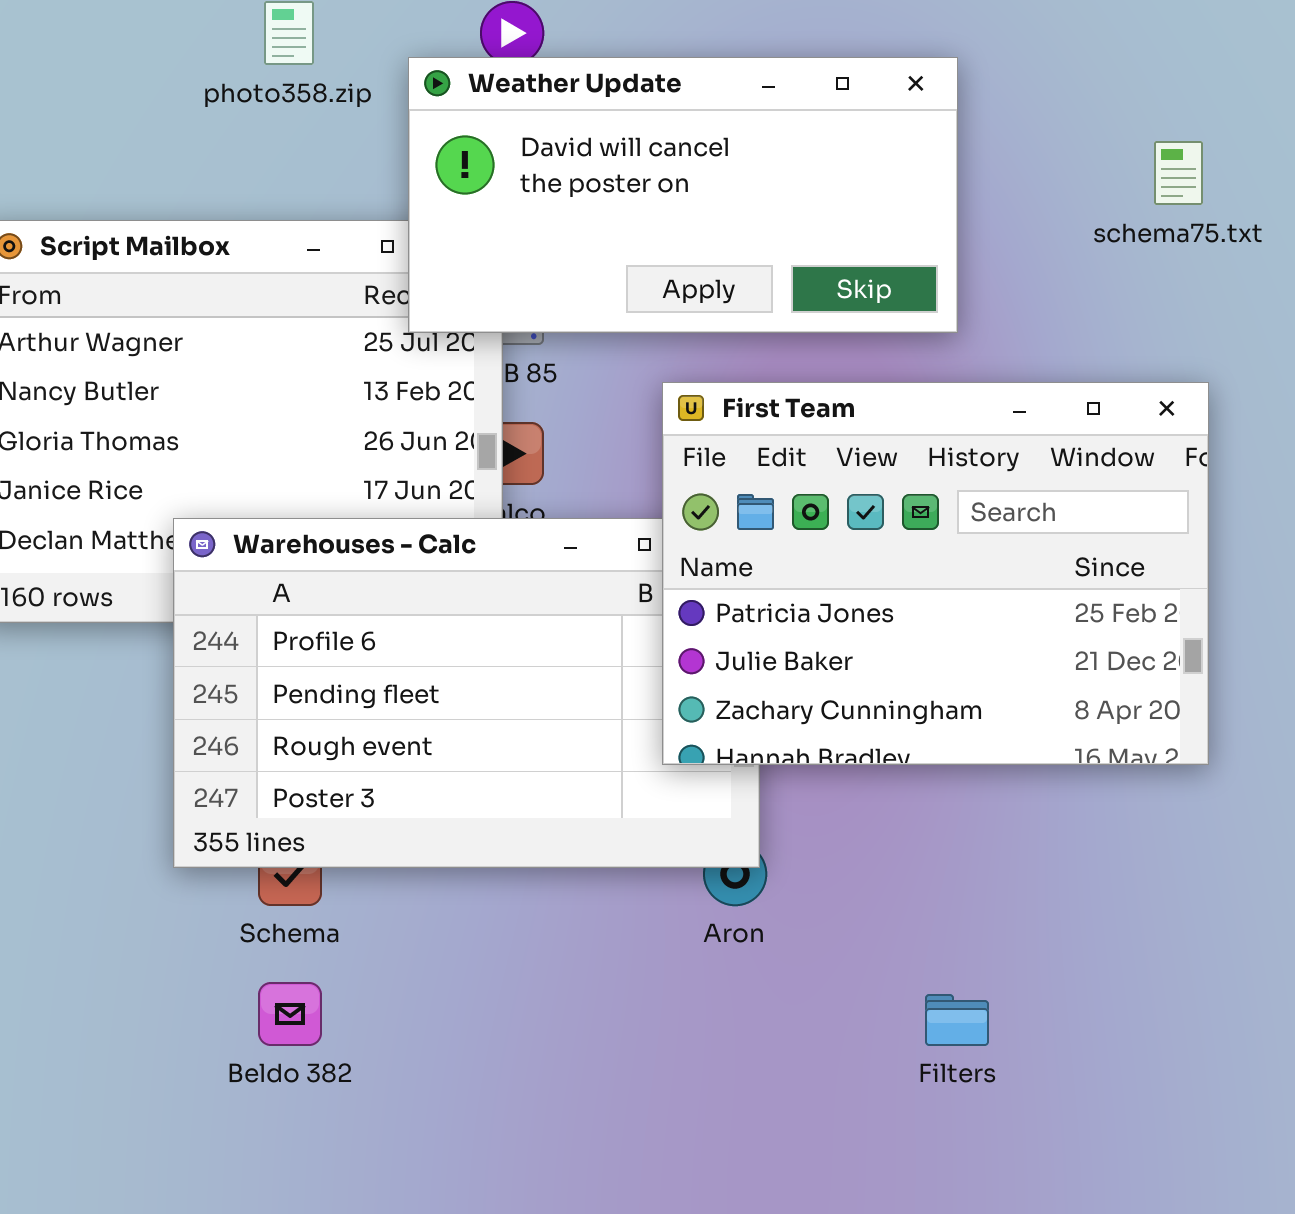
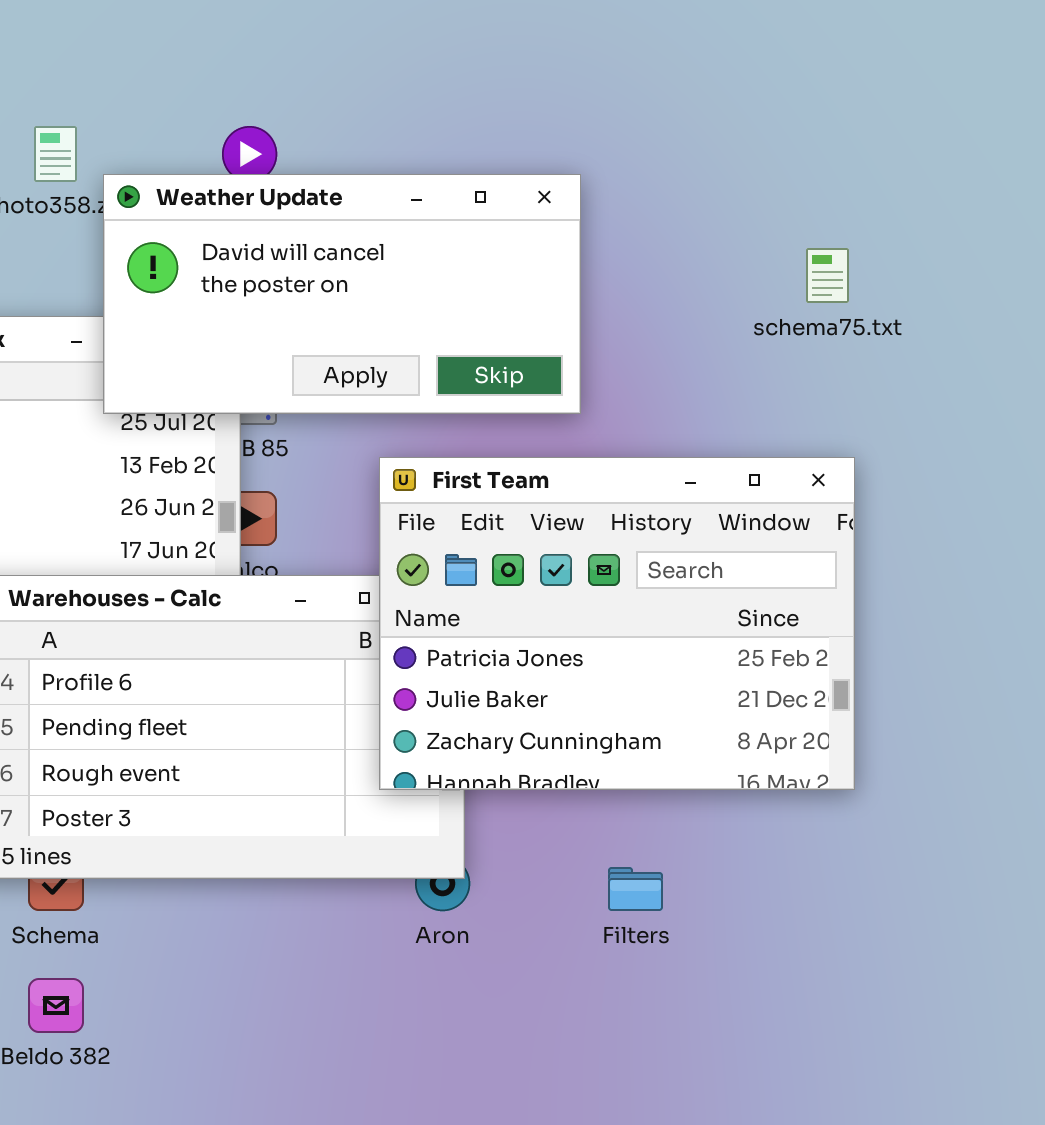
Weather Update: [408,57,958,333] -> [103,174,581,414], moved
Filters: [925,994,989,1046] -> [608,867,663,911], moved

